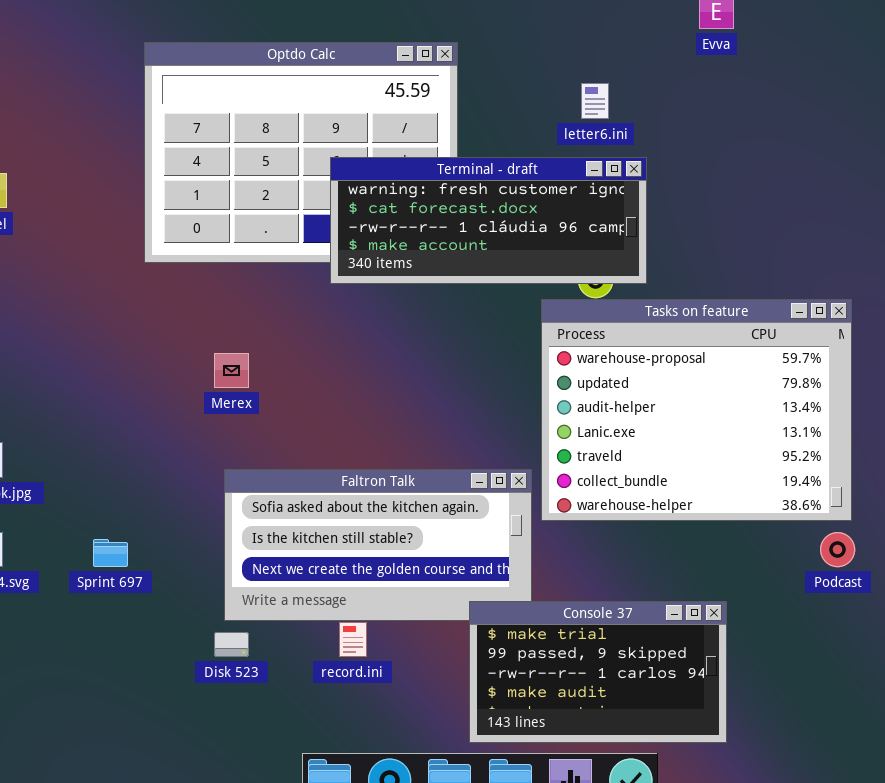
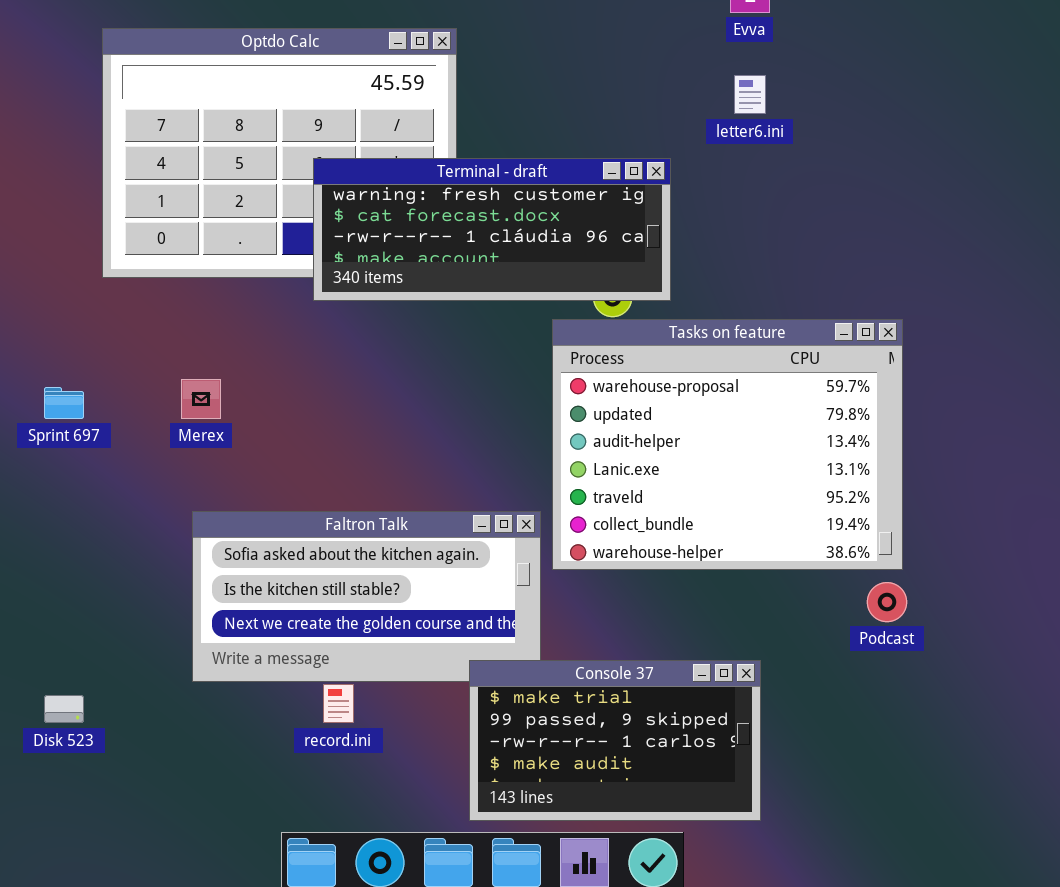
letter6.ini: [581,83,609,119] -> [734,75,766,114], moved
Sprint 697: [93,539,128,567] -> [44,387,84,419], moved
Disk 523: [214,632,249,657] -> [44,695,84,723], moved

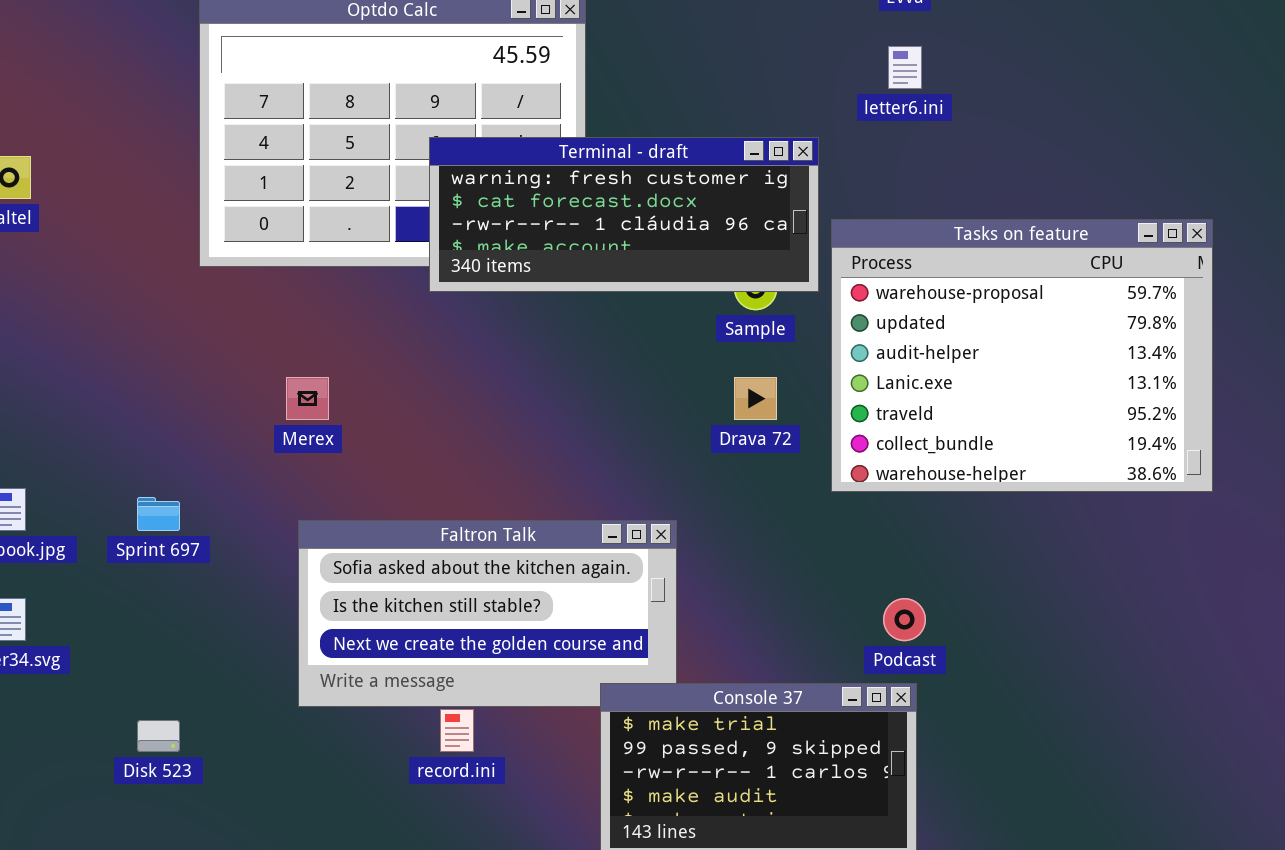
Tasks on feature: [552,319,903,570] -> [831,219,1213,492], moved
Sprint 697: [44,387,84,419] -> [137,497,180,531], moved
Podcast: [867,582,907,622] -> [883,598,926,641], moved

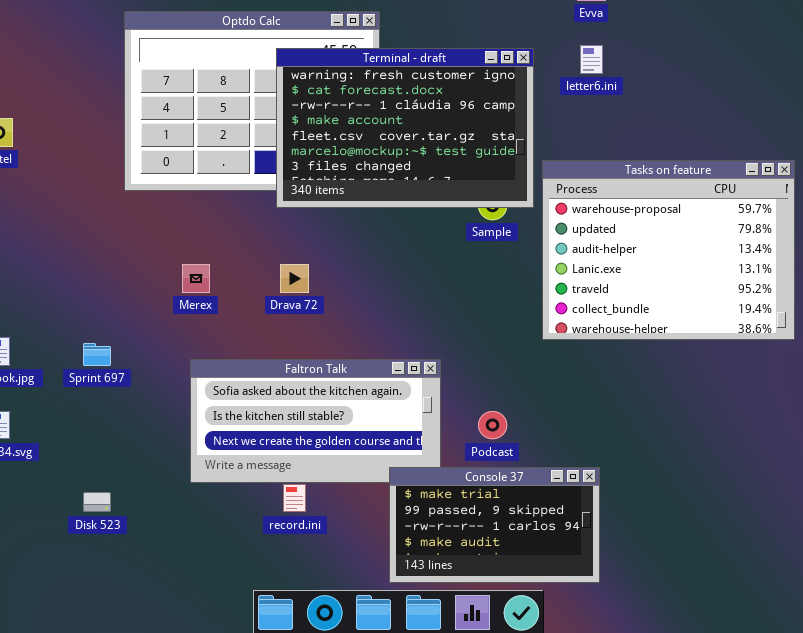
Terminal - draft: [429,137,819,292] -> [276,48,534,208], resized
Drava 72: [734,377,777,420] -> [280,264,309,293], moved
Podcast: [883,598,926,641] -> [478,411,507,439], moved

